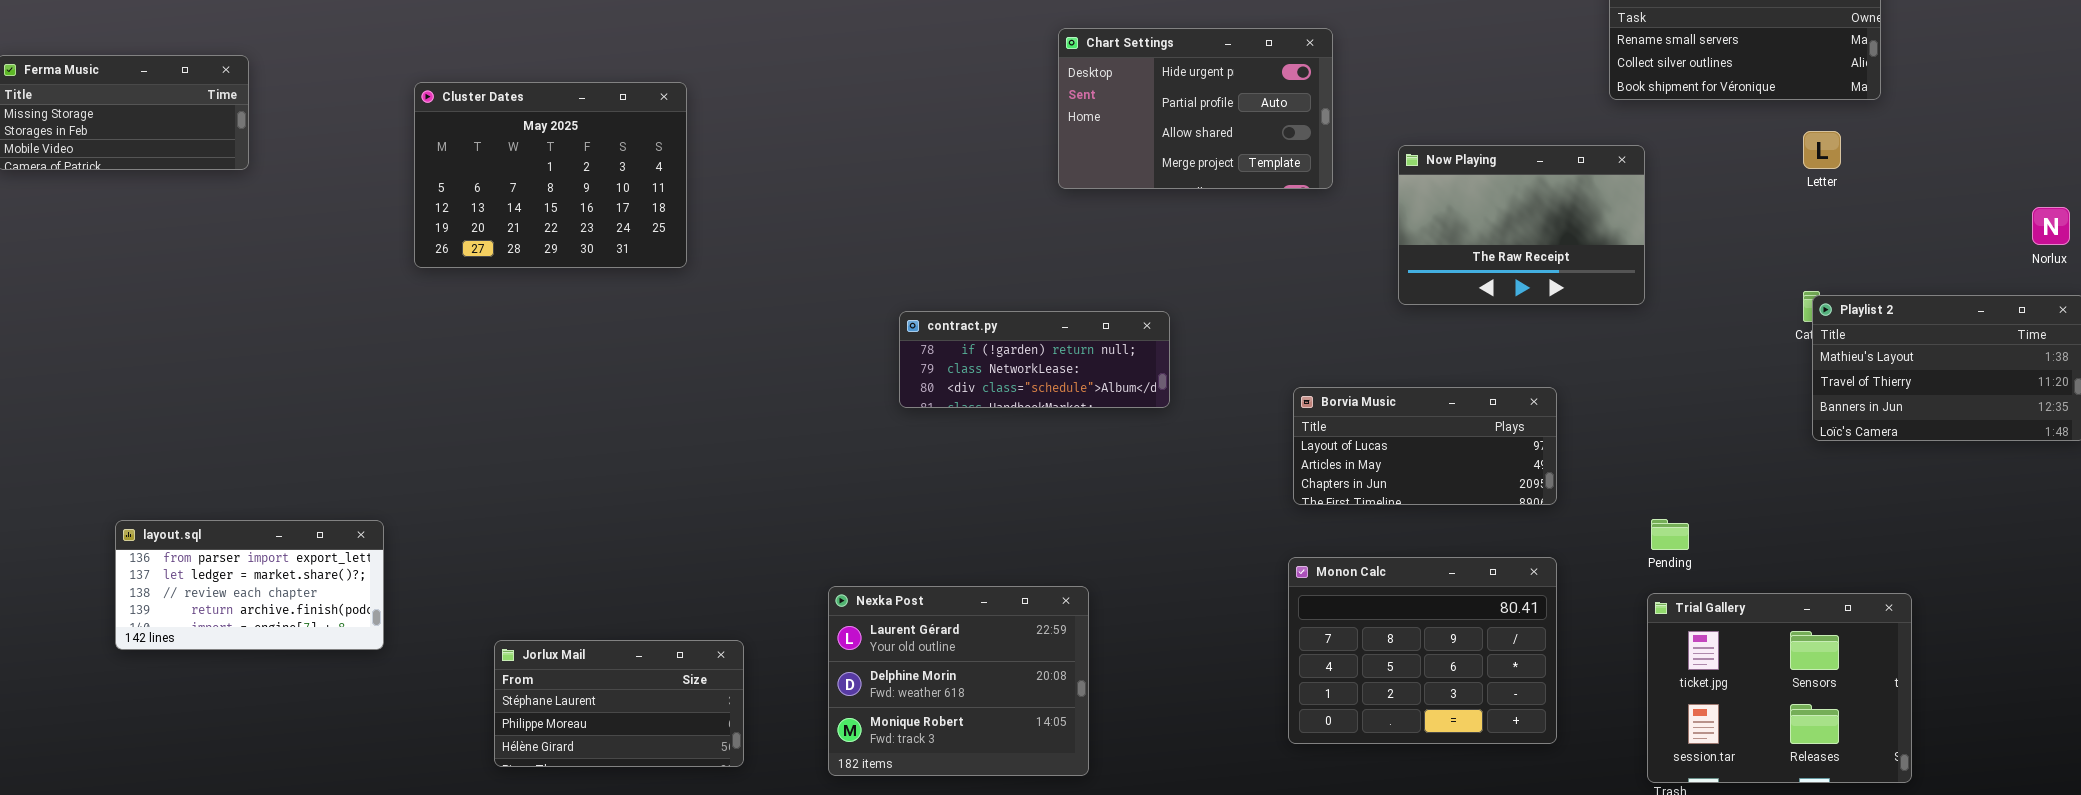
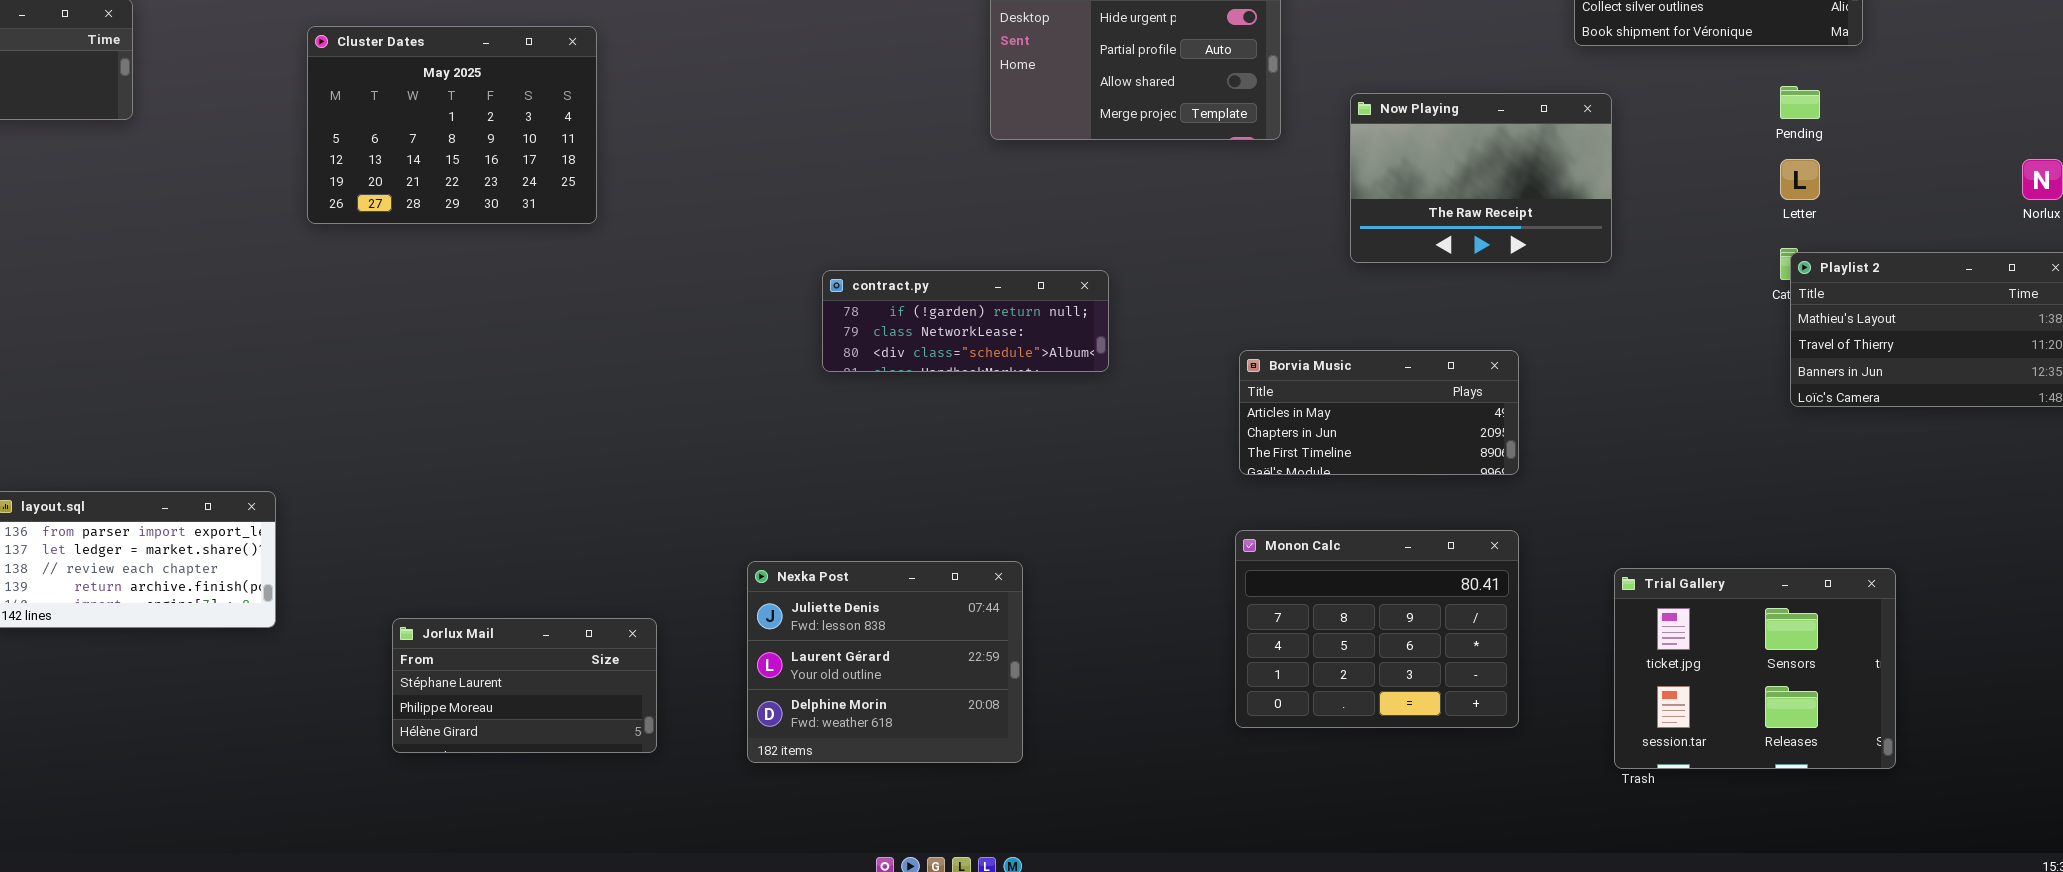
Letter: [1803,131,1841,169] -> [1780,159,1820,200], moved
Borvia Music: [1293,387,1557,505] -> [1239,350,1519,475], scrolled down 1 row
Pending: [1651,519,1689,550] -> [1780,86,1820,119], moved
Nexka Post: [828,586,1089,776] -> [747,561,1023,763], scrolled up 1 row

